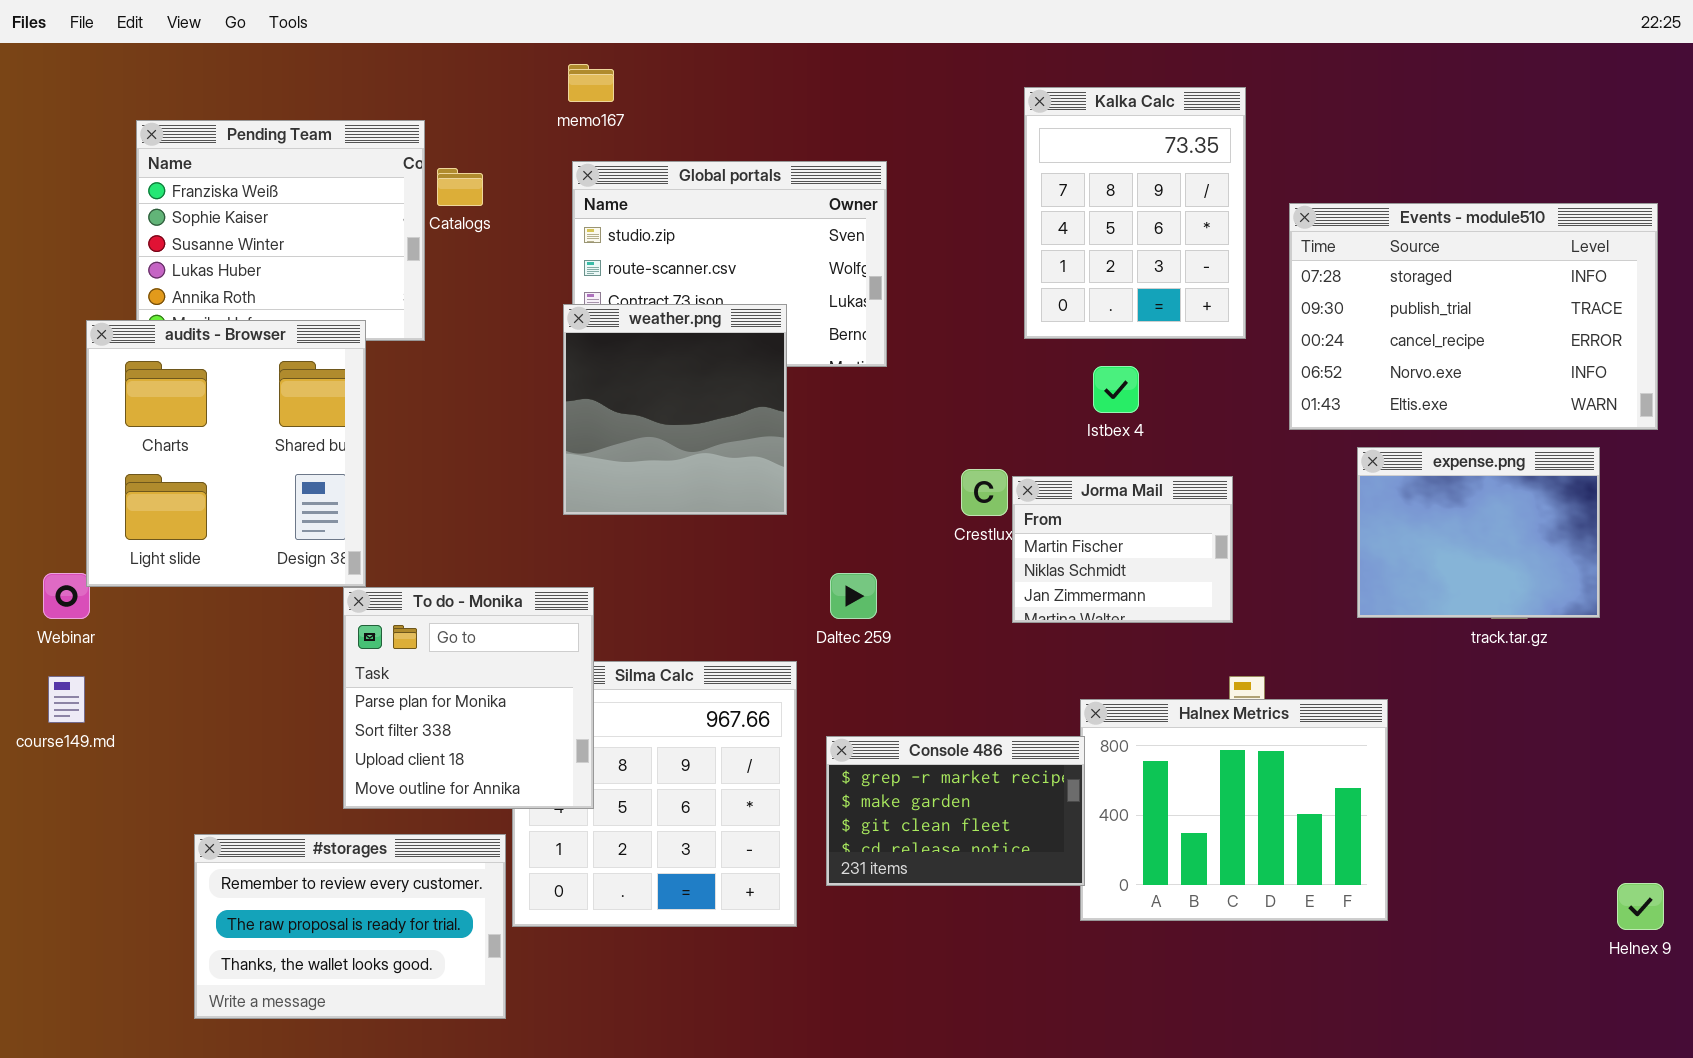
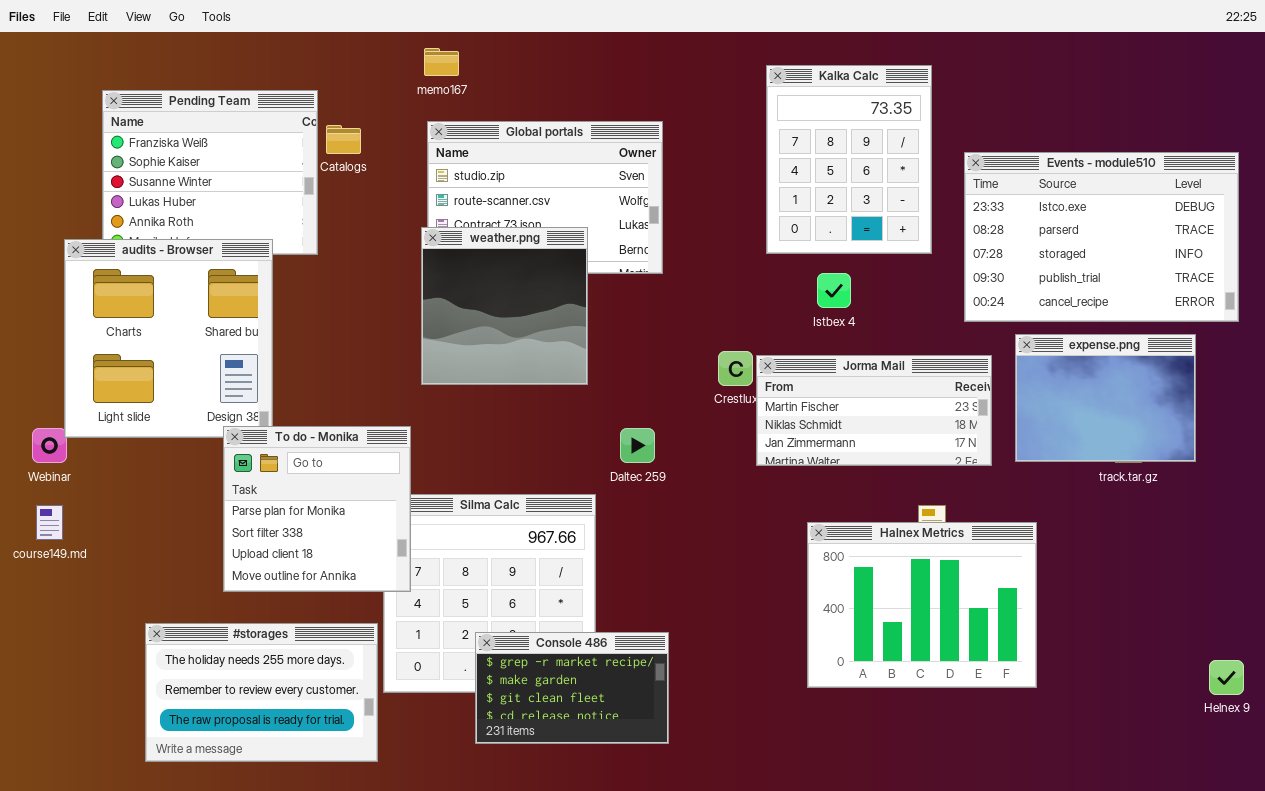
Events - module510: [1289,203,1658,430] -> [964,152,1239,322], scrolled up 2 rows
Jorma Mail: [1012,476,1233,623] -> [756,355,992,466], resized
To do - Monika: [343,587,594,809] -> [223,426,411,592], moved
Console 486: [826,736,1085,886] -> [475,632,669,744], moved
#storages: [194,834,506,1019] -> [145,623,378,762], scrolled up 1 row

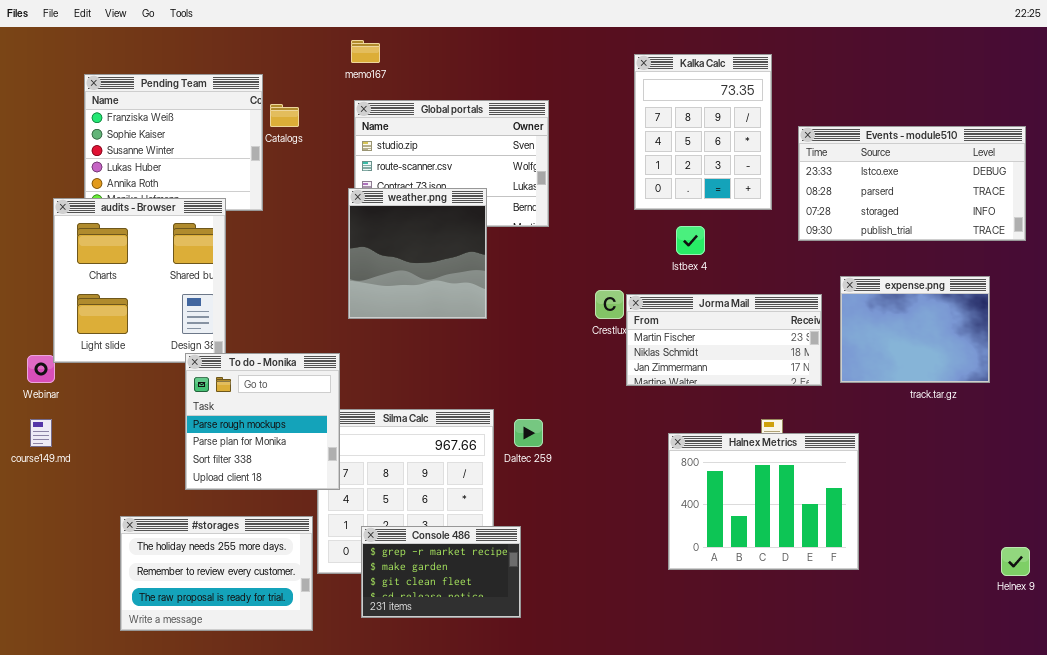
Events - module510: [964,152,1239,322] -> [798,126,1026,241], resized
To do - Monika: [223,426,411,592] -> [185,353,340,490], scrolled up 1 row
Daltec 259: [620,428,655,463] -> [514,419,543,447], moved
Console 486: [475,632,669,744] -> [361,526,521,618], moved

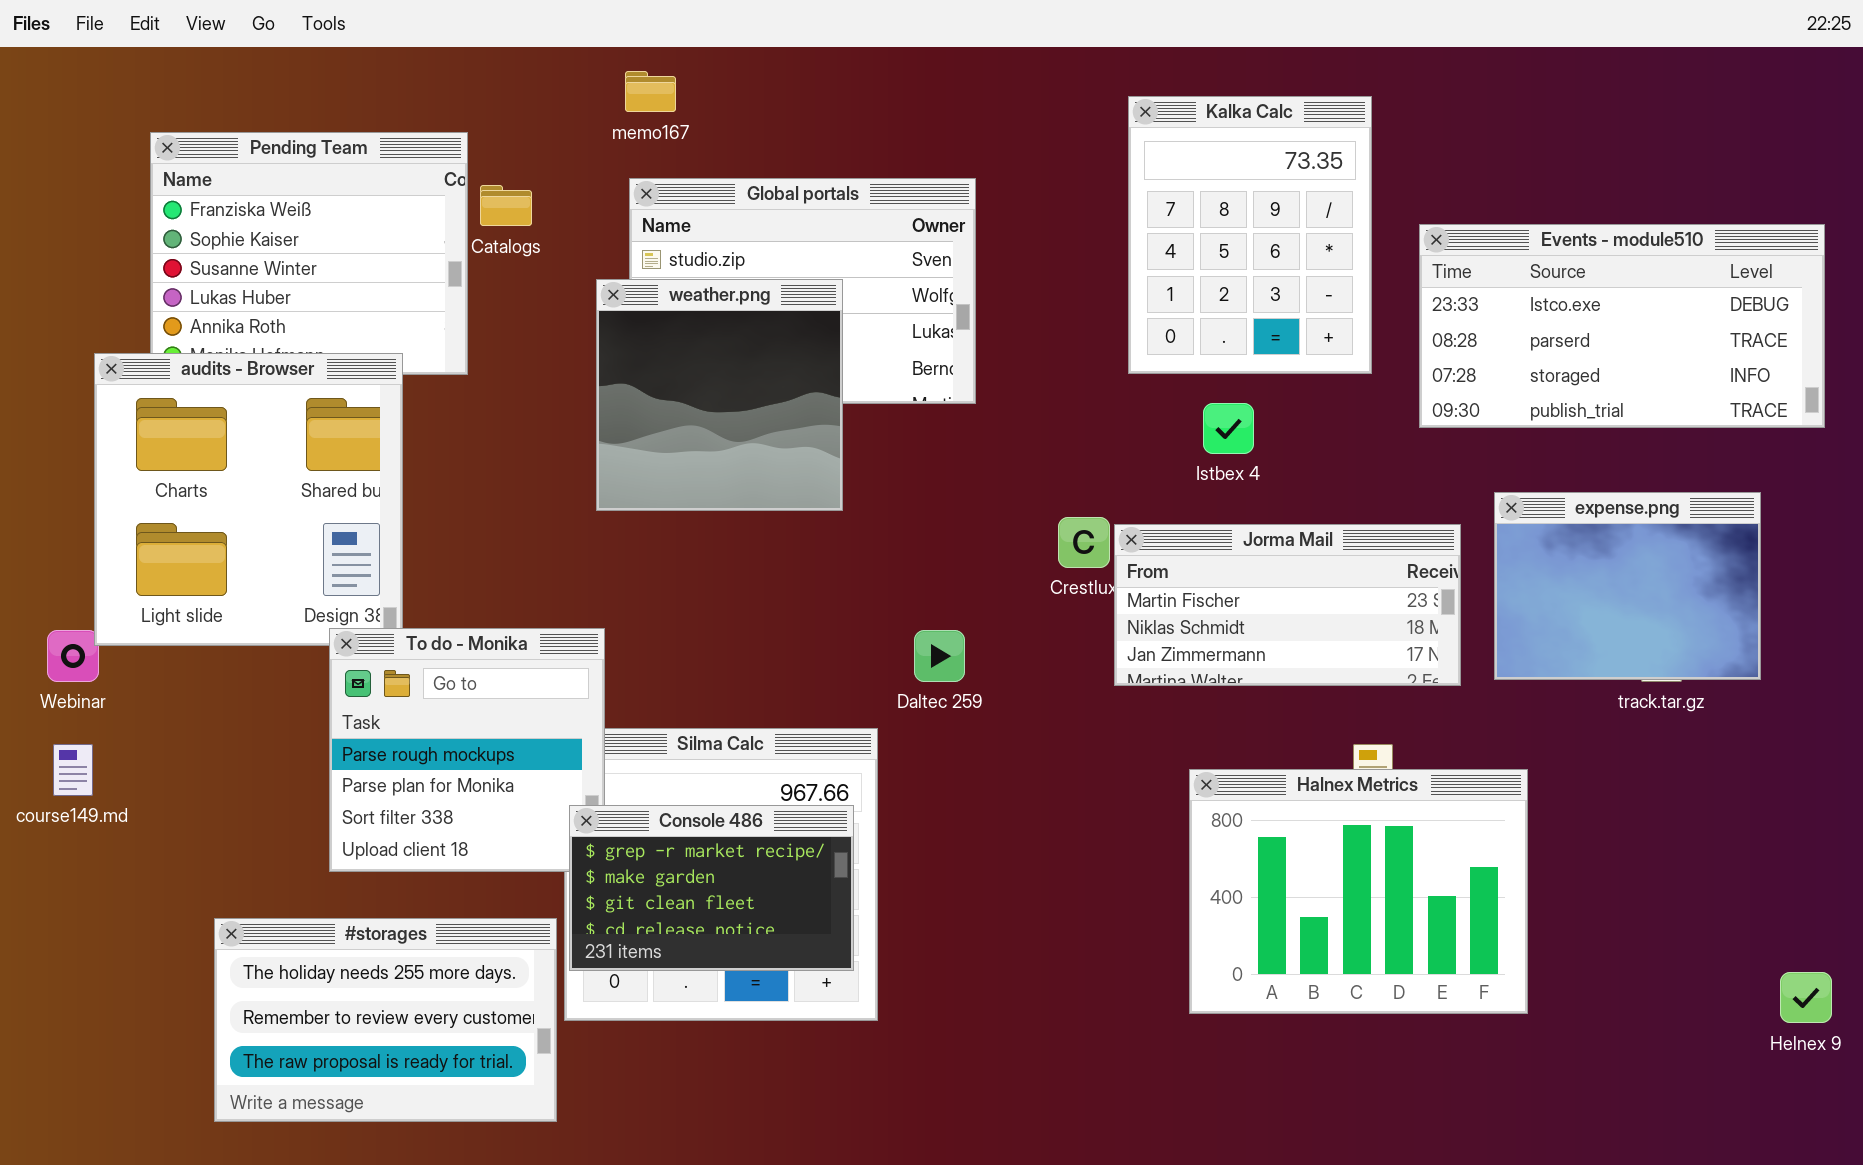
weather.png: [348,188,487,319] -> [596,279,843,511], moved
Daltec 259: [514,419,543,447] -> [914,630,965,682], moved
Console 486: [361,526,521,618] -> [569,805,854,971], moved

